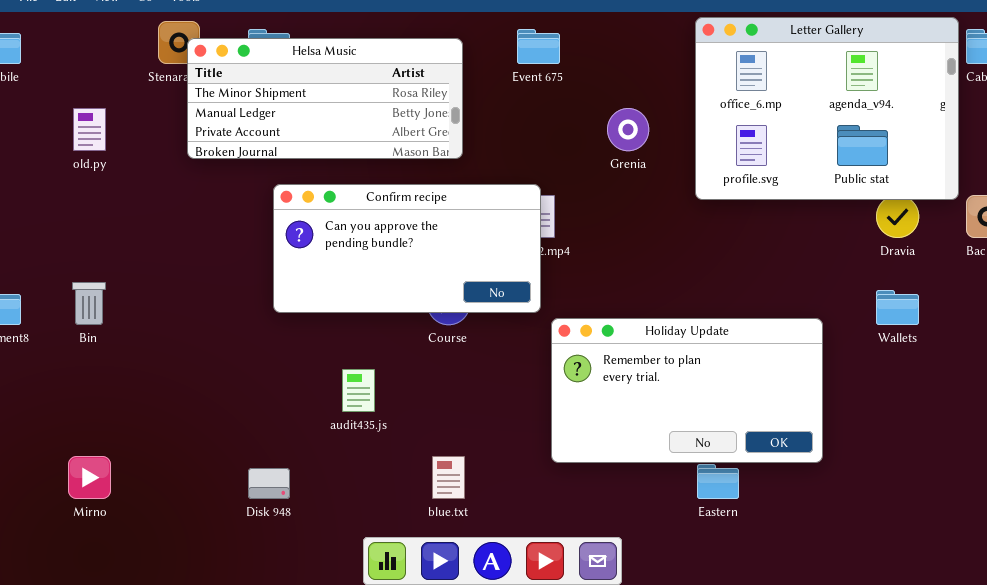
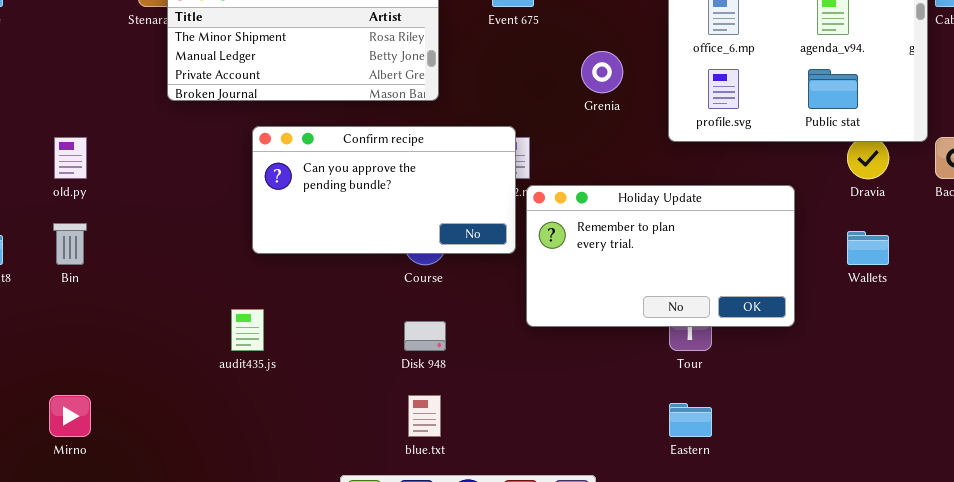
old.py: [73,108,106,151] -> [54,137,87,179], moved
Holiday Update: [551,318,823,463] -> [526,185,795,327], moved
audit435.js: [342,369,375,412] -> [231,309,264,351], moved
Disk 948: [248,468,290,499] -> [404,321,446,351], moved

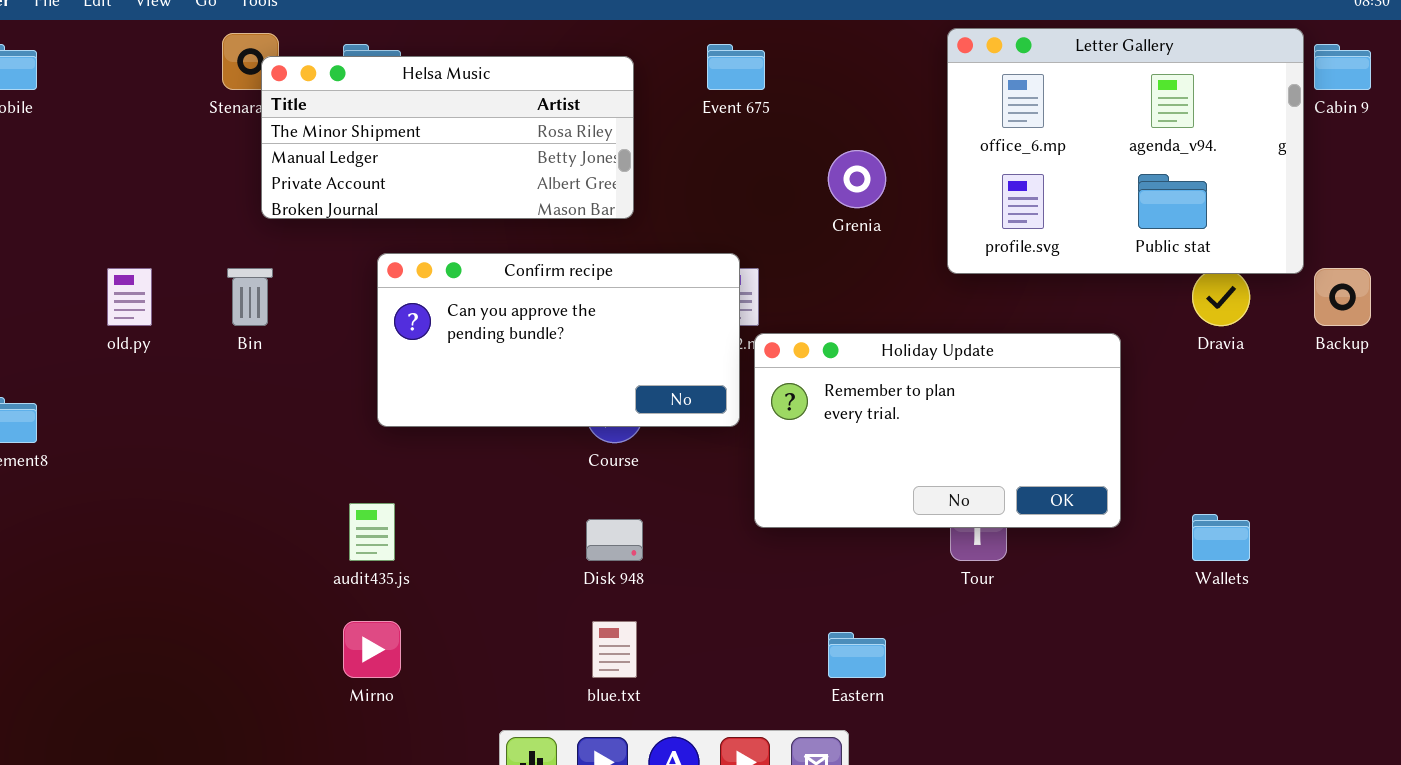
Bin: [53,223,87,265] -> [227,268,273,326], moved
Wallets: [847,231,889,265] -> [1192,514,1250,561], moved
Mirno: [49,395,91,437] -> [343,621,401,678], moved
Eastern: [669,403,712,437] -> [828,632,886,678], moved

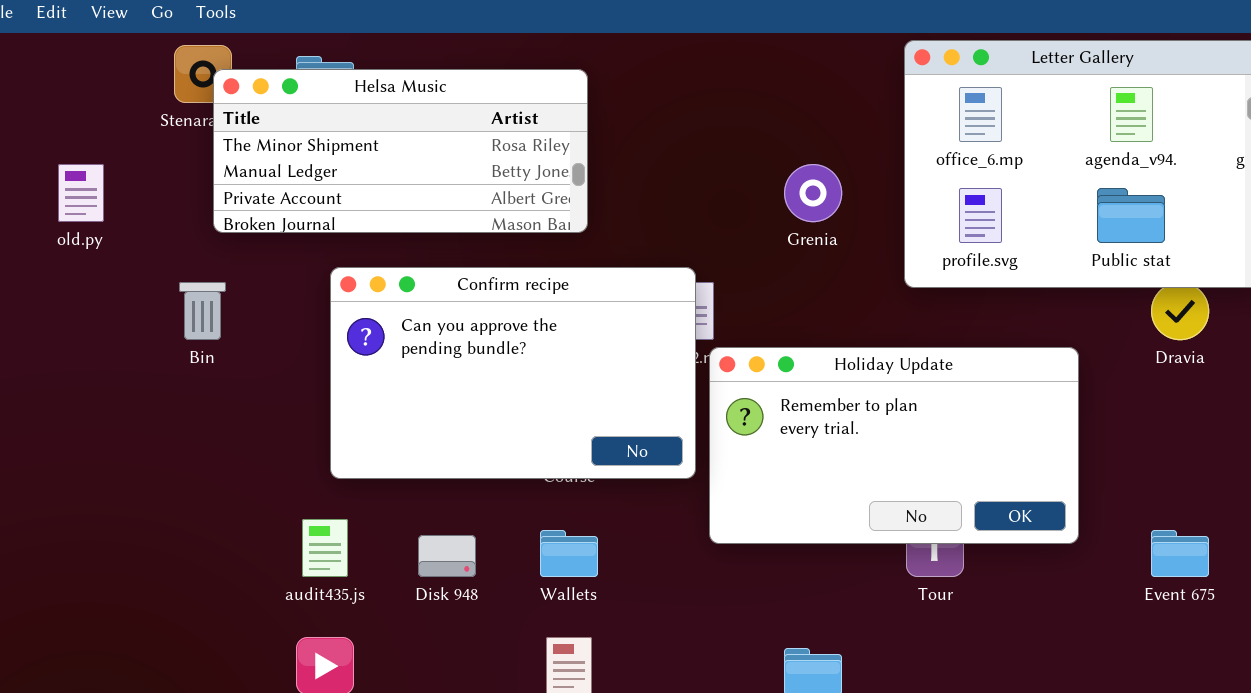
Event 675: [707,44,765,90] -> [1151,530,1209,577], moved
Confirm recipe: [377,253,740,427] -> [330,267,696,479], resized
old.py: [107,268,152,326] -> [58,164,104,222], moved
Wallets: [1192,514,1250,561] -> [540,530,598,577], moved
Disk 948: [586,519,643,561] -> [418,535,476,577], moved

